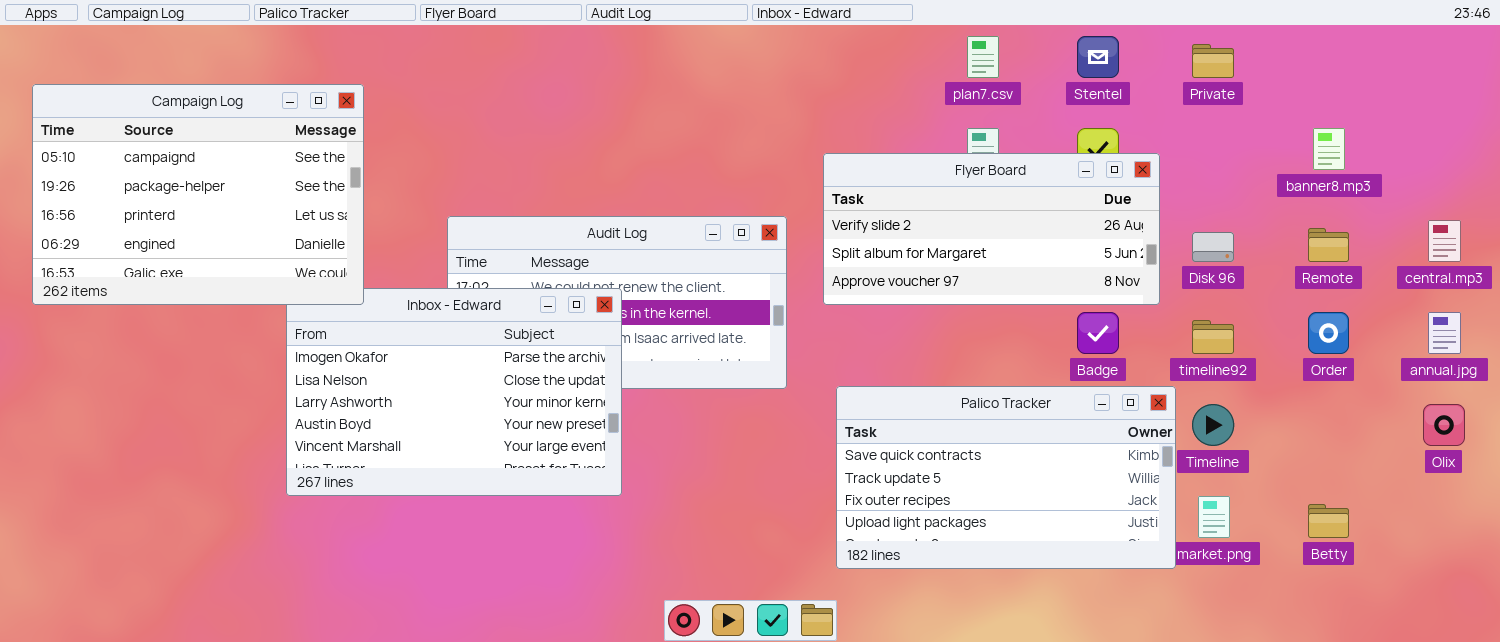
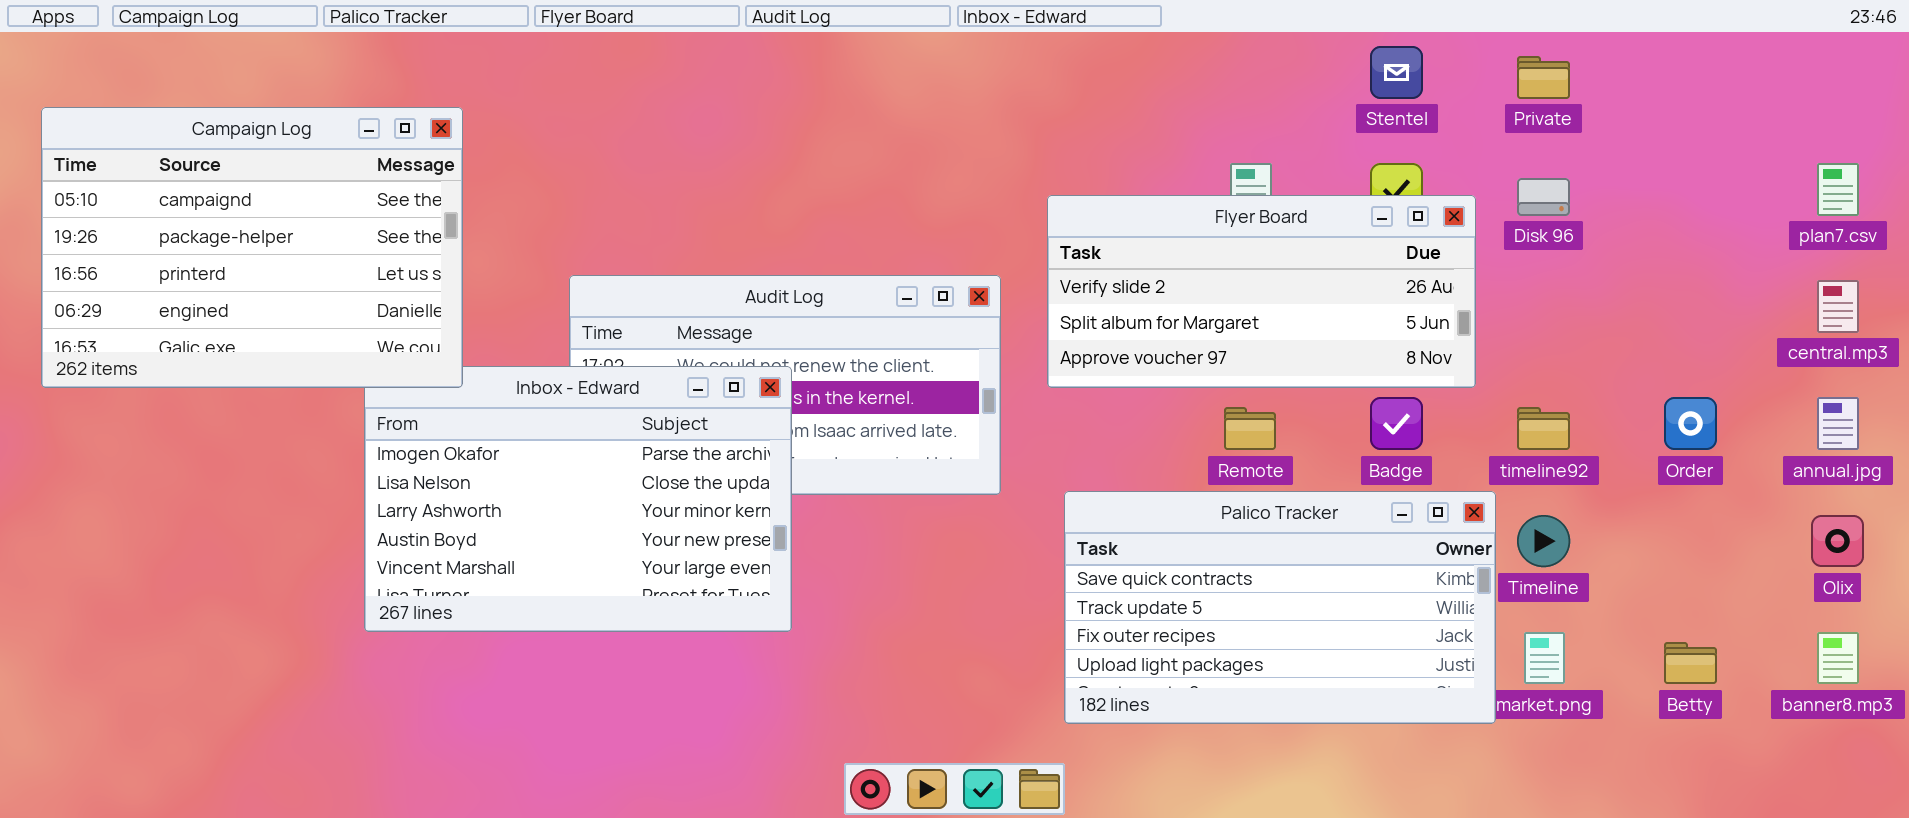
plan7.csv: [967,36,999,78] -> [1817,163,1859,216], moved
banner8.mp3: [1313,128,1345,170] -> [1817,632,1859,684], moved
Remote: [1308,228,1349,262] -> [1224,407,1276,450], moved
Disk 96: [1192,232,1234,262] -> [1517,178,1570,216], moved

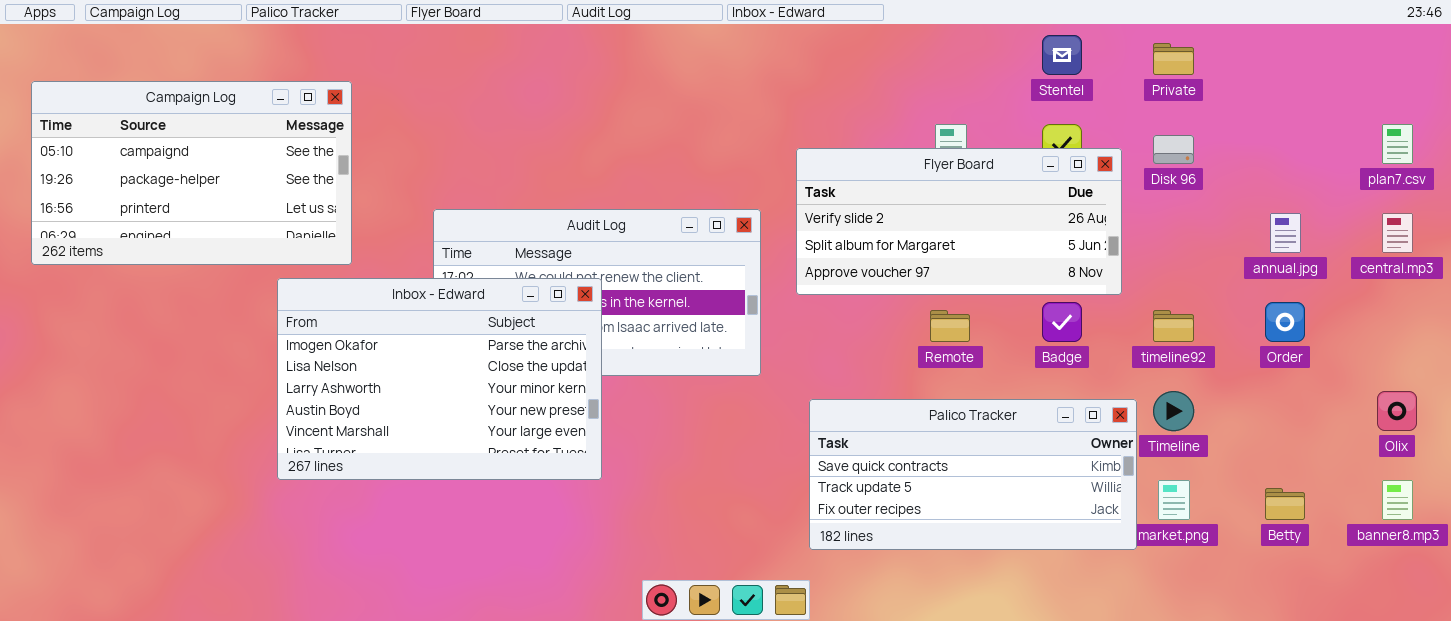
Campaign Log: [41,107,463,388] -> [31,81,352,265], resized
annual.jpg: [1817,397,1859,450] -> [1270,213,1301,253], moved
Palico Tracker: [1064,491,1496,724] -> [809,399,1137,550], resized

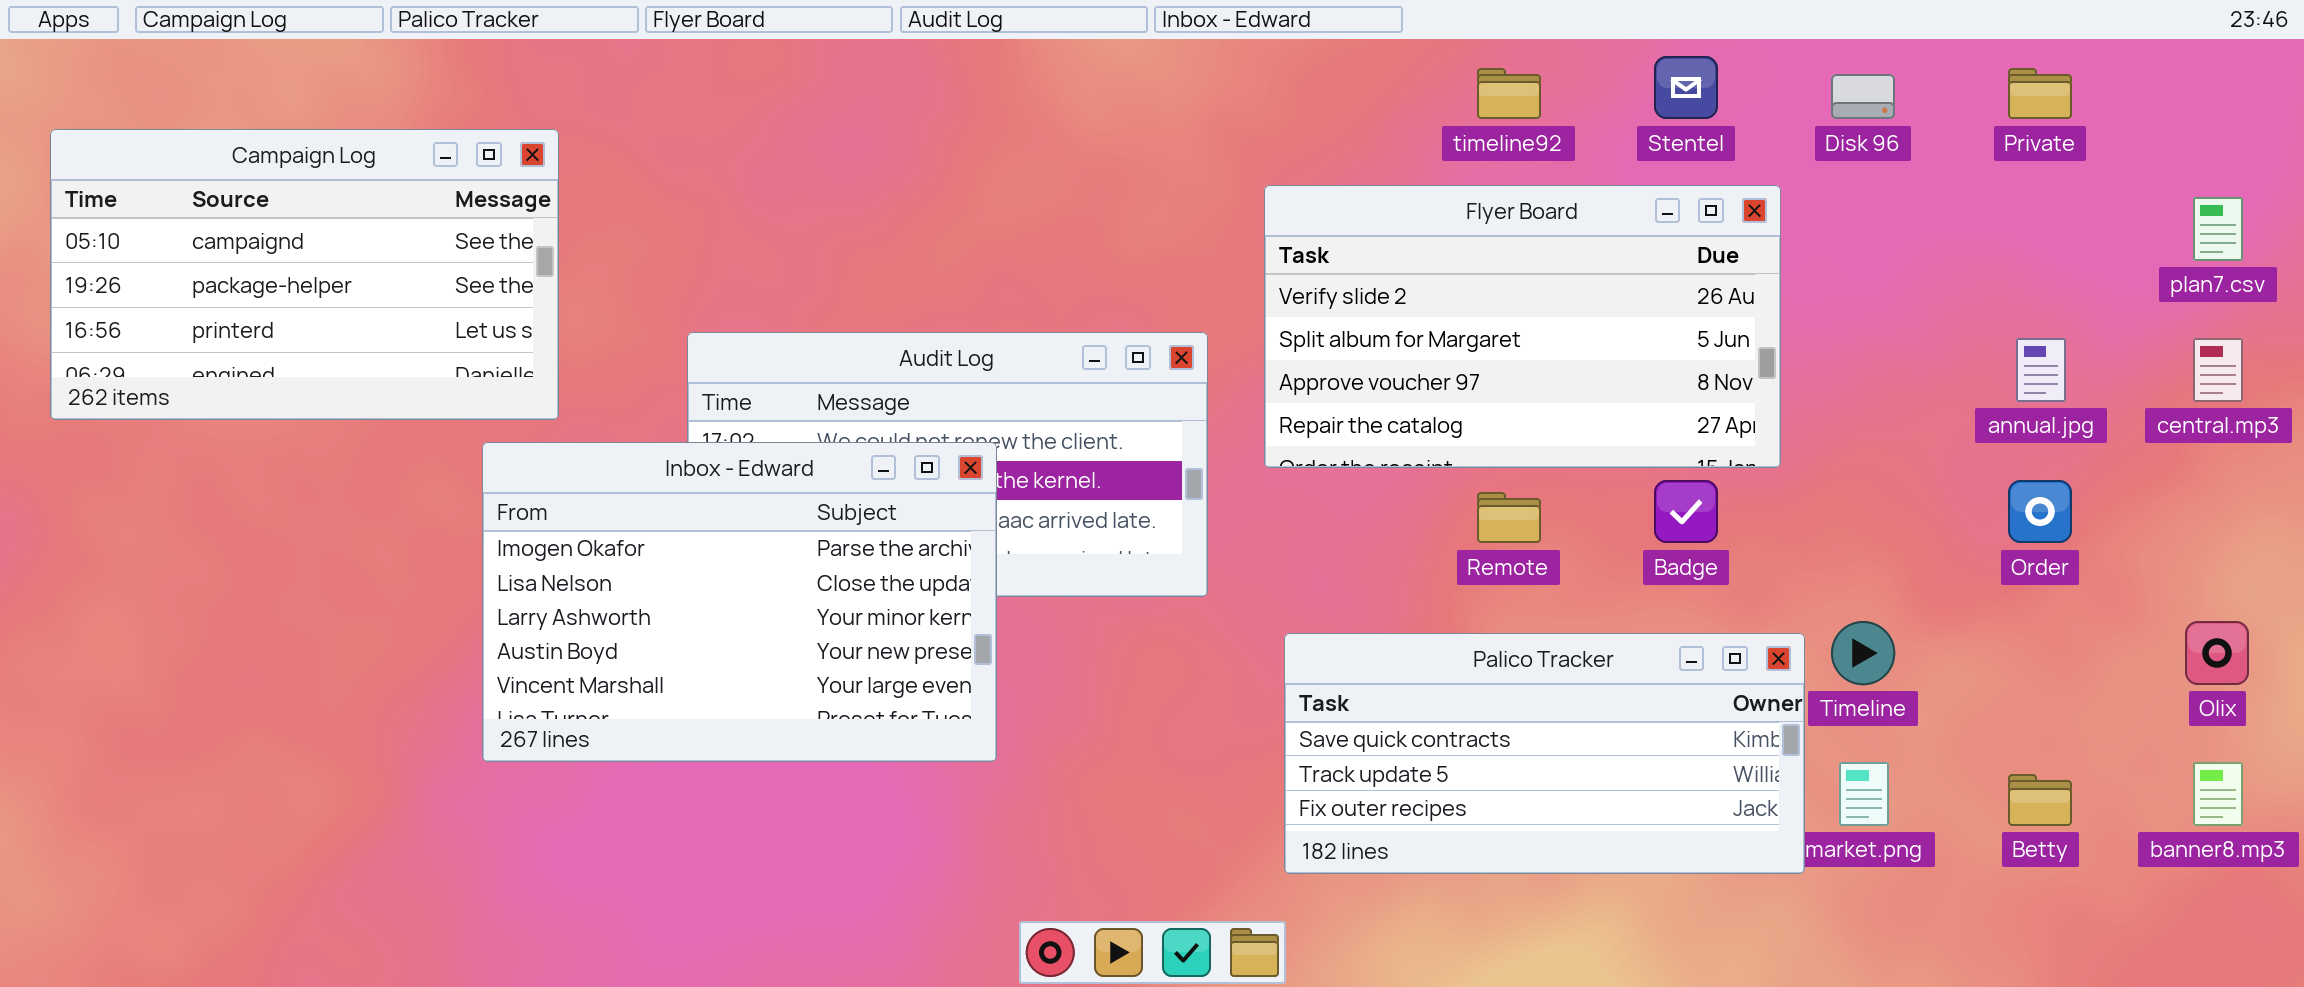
Private: [1153,43,1194,75] -> [2008,68,2072,119], moved
Disk 96: [1153,135,1194,164] -> [1831,74,1895,119], moved
Flyer Board: [796,148,1122,295] -> [1264,185,1781,468], resized
Inbox - Edward: [277,278,602,480] -> [482,442,997,762], moved
timeline92: [1153,310,1194,342] -> [1477,68,1541,119], moved

